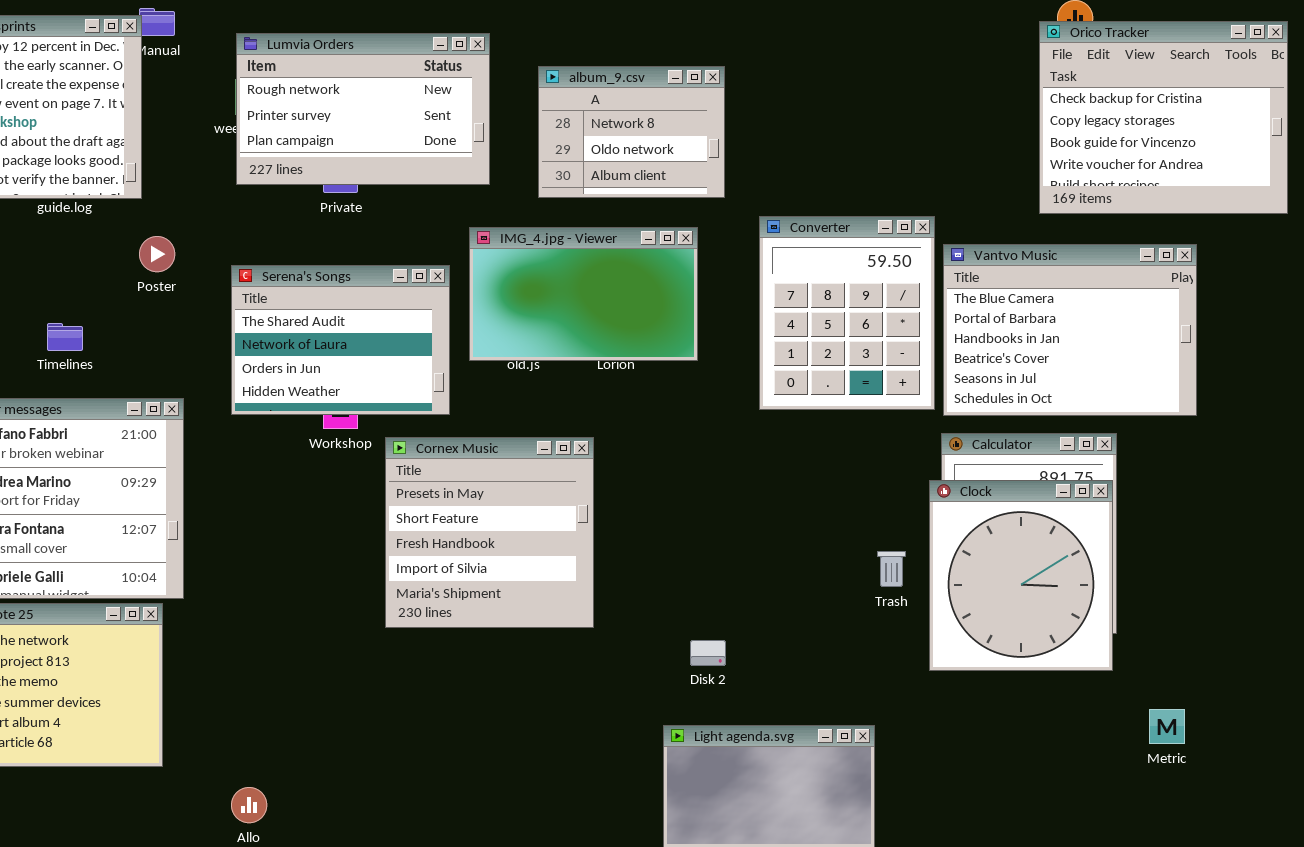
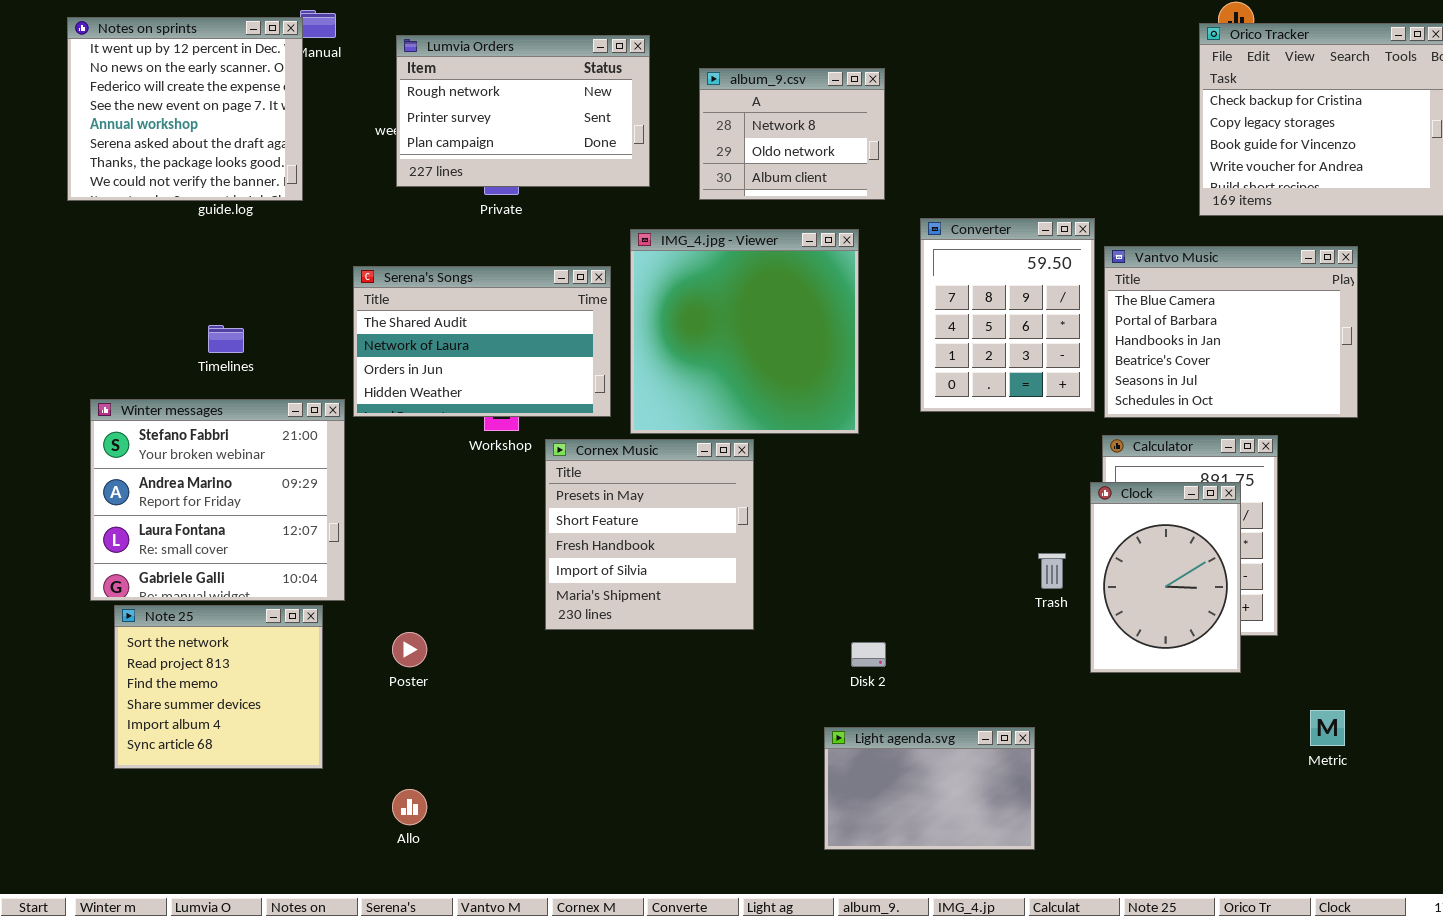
IMG_4.jpg - Viewer: [469,227,698,361] -> [630,229,859,434], resized
Poster: [139,236,175,272] -> [392,632,427,667], moved
Serena's Songs: [231,265,450,415] -> [353,266,611,417], resized
Clock: [929,480,1113,671] -> [1090,482,1241,673], resized

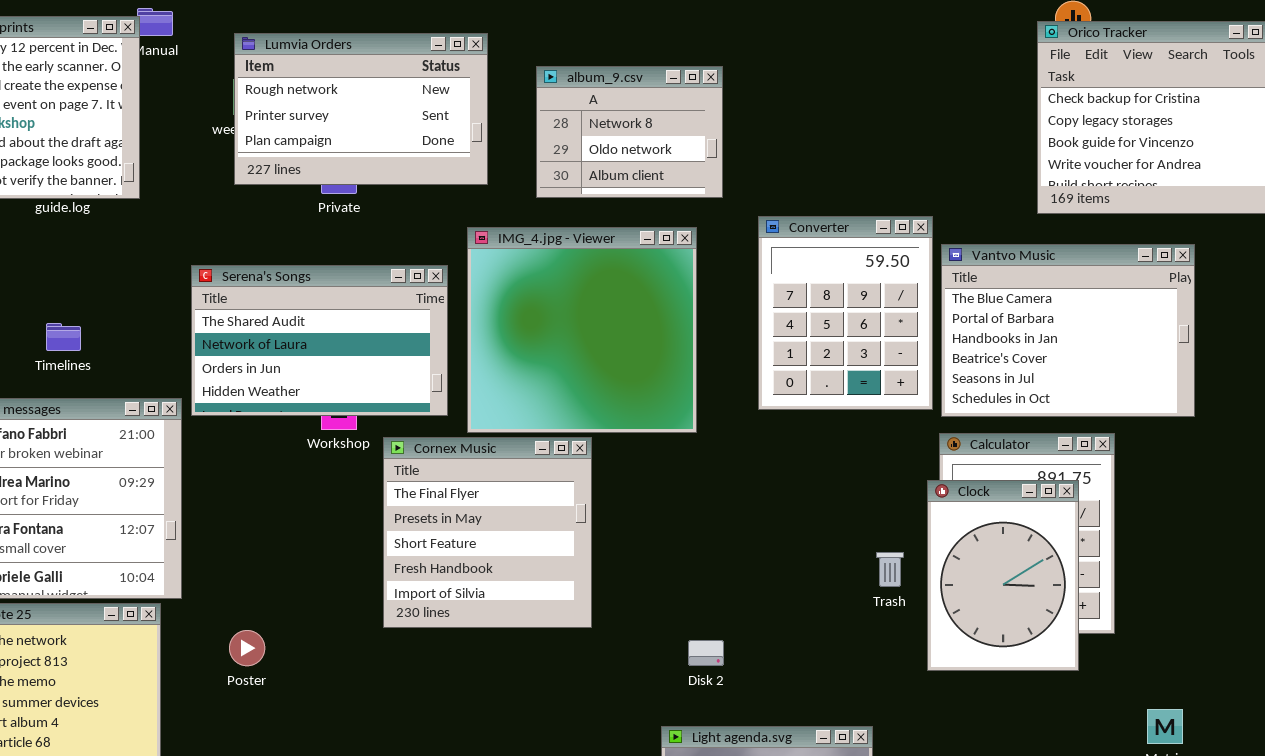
Cornex Music: [545,439,754,630] -> [383,437,592,628], scrolled up 1 row

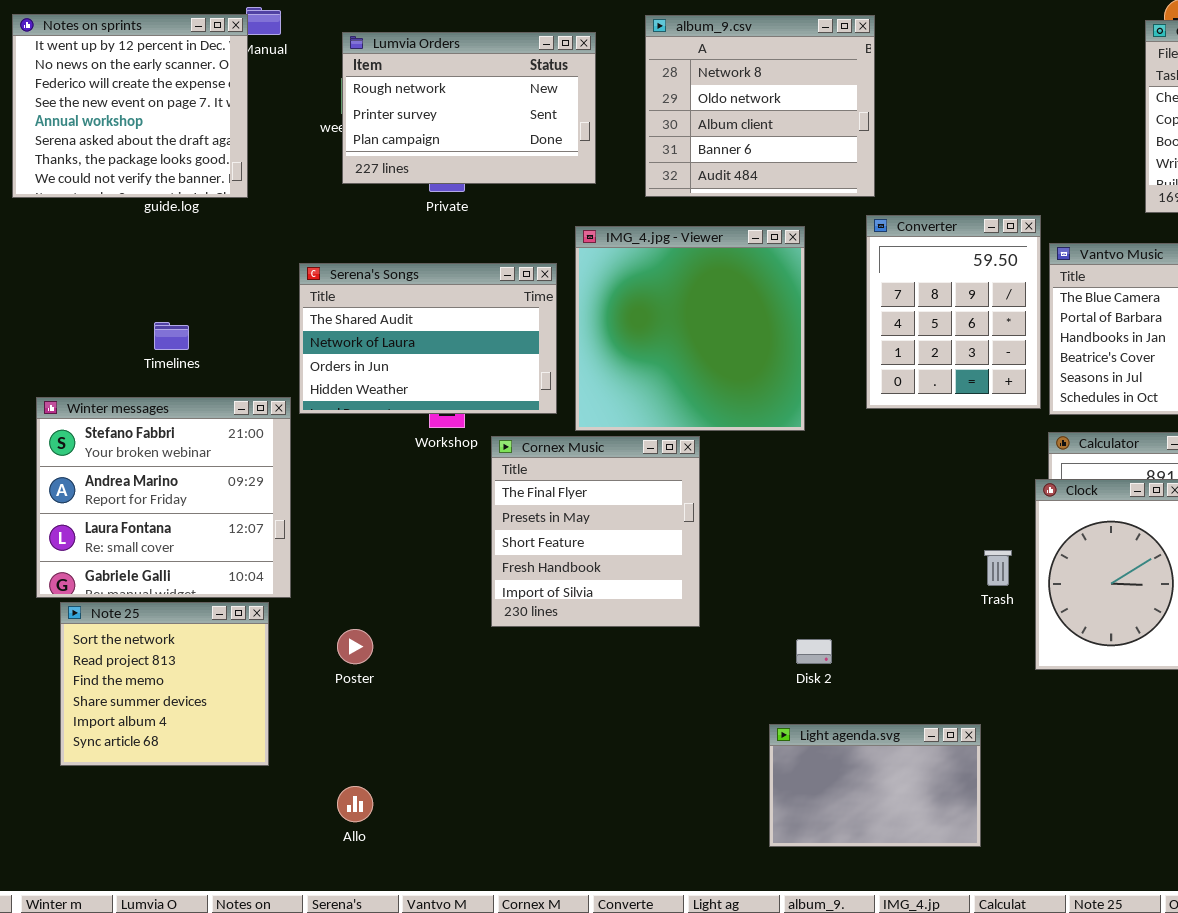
album_9.csv: [536,66,723,198] -> [645,15,875,197], resized

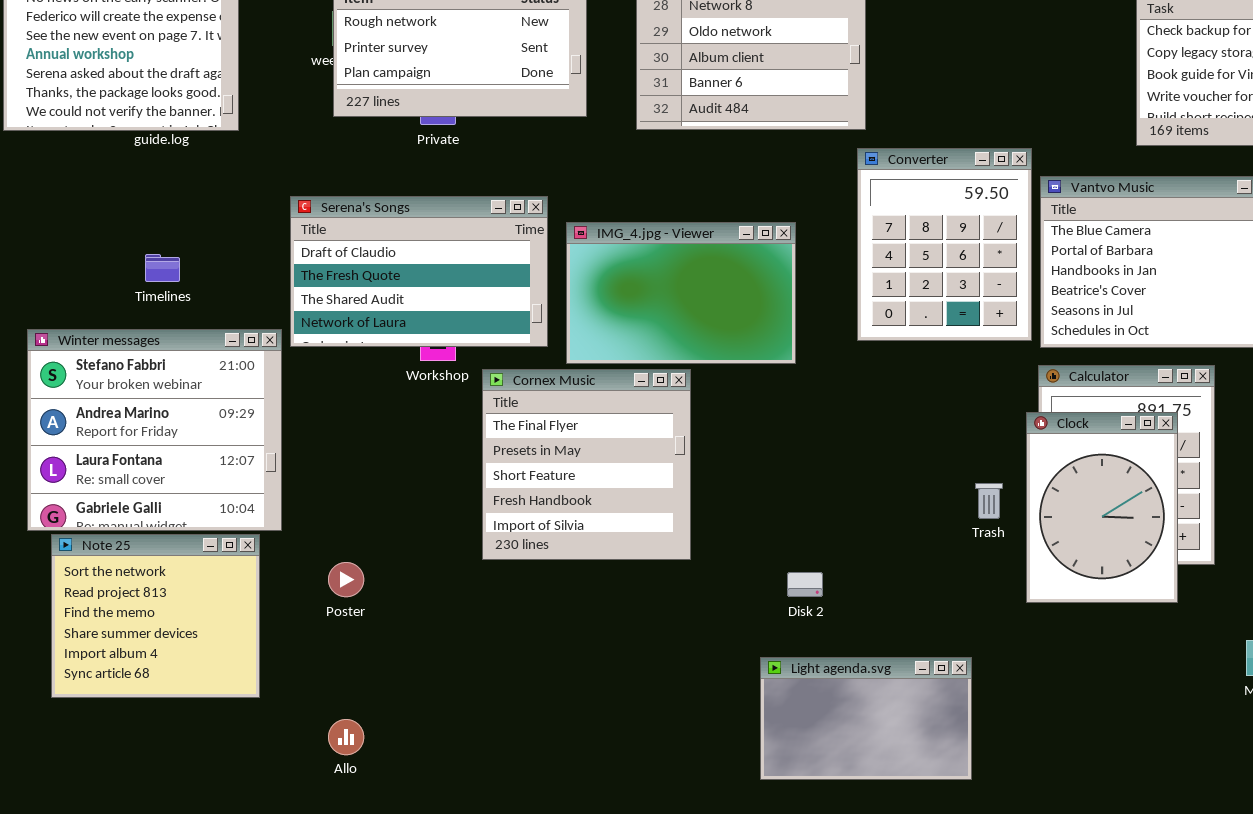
IMG_4.jpg - Viewer: [575,226,805,431] -> [566,222,796,364], resized
Serena's Songs: [299,263,557,414] -> [290,196,548,347], scrolled up 2 rows

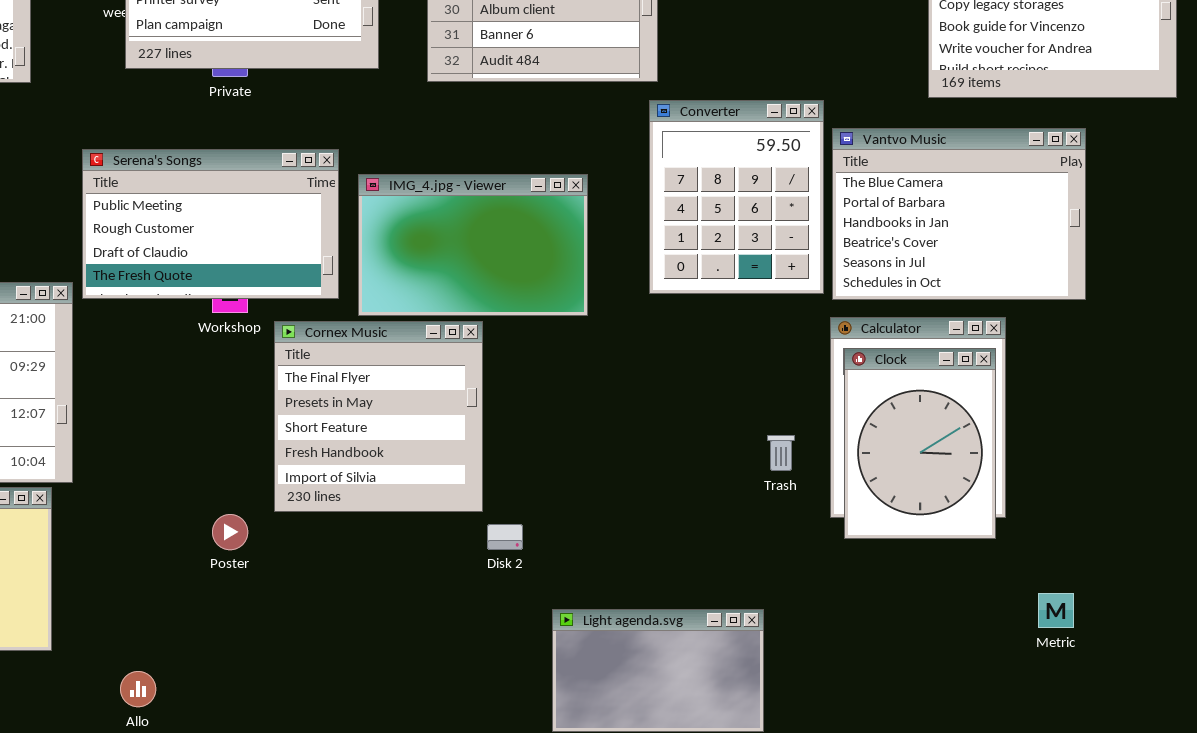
Serena's Songs: [290,196,548,347] -> [82,149,339,299], scrolled up 2 rows
Clock: [1026,412,1178,603] -> [844,348,996,539], moved
Poster: [328,562,364,597] -> [212,514,248,550], moved
Disk 2: [787,572,823,597] -> [487,524,523,550], moved

